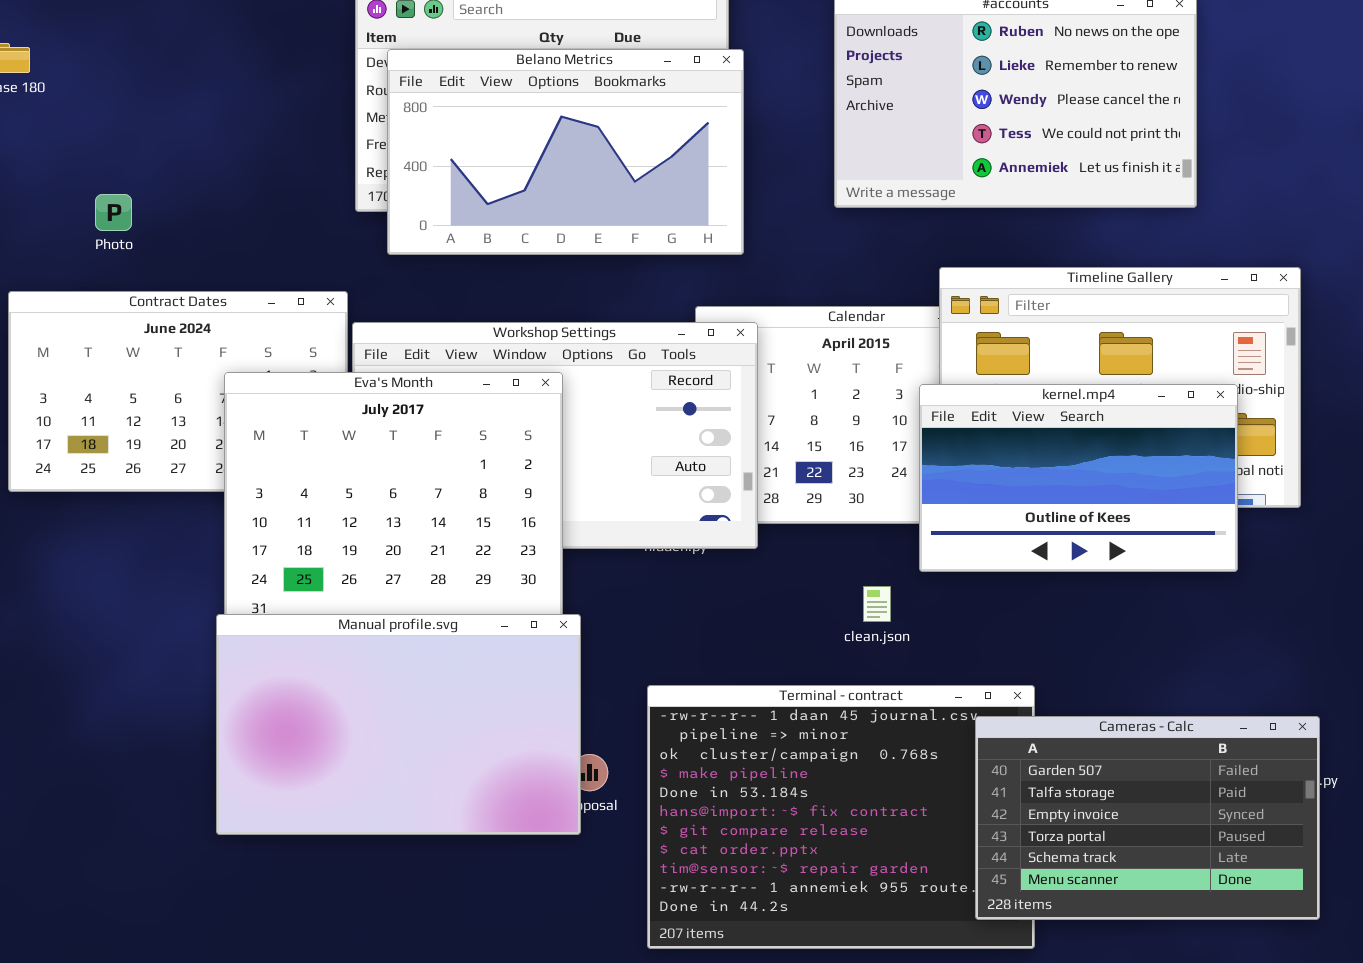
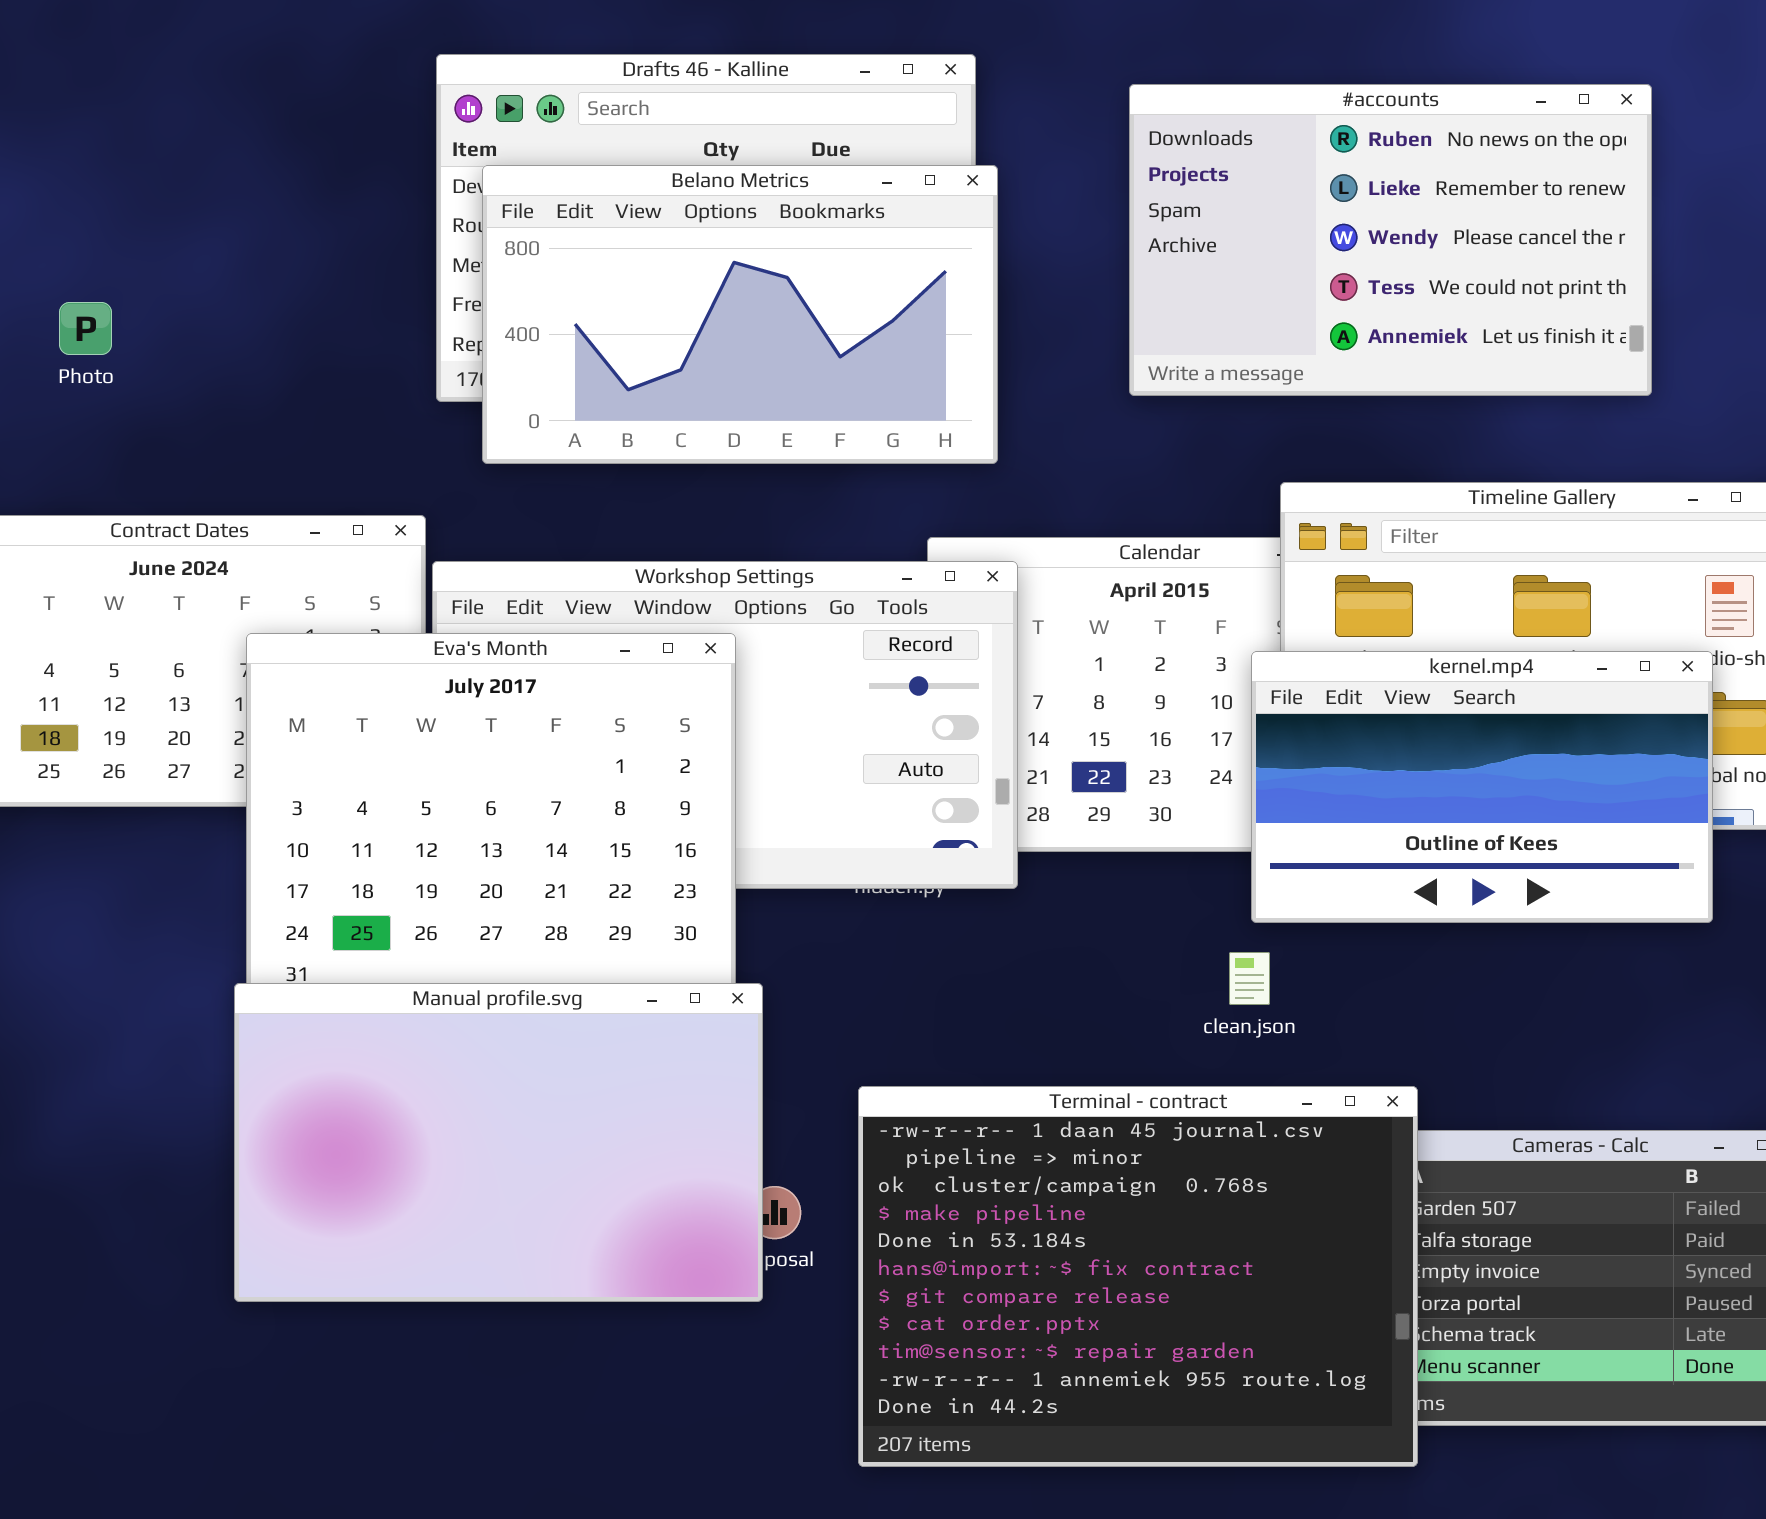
Photo: [95,194,132,231] -> [59,302,112,355], moved
clean.json: [863,586,891,622] -> [1229,952,1270,1005], moved
Terminal - contract: [647,685,1035,949] -> [858,1086,1418,1467], raised

